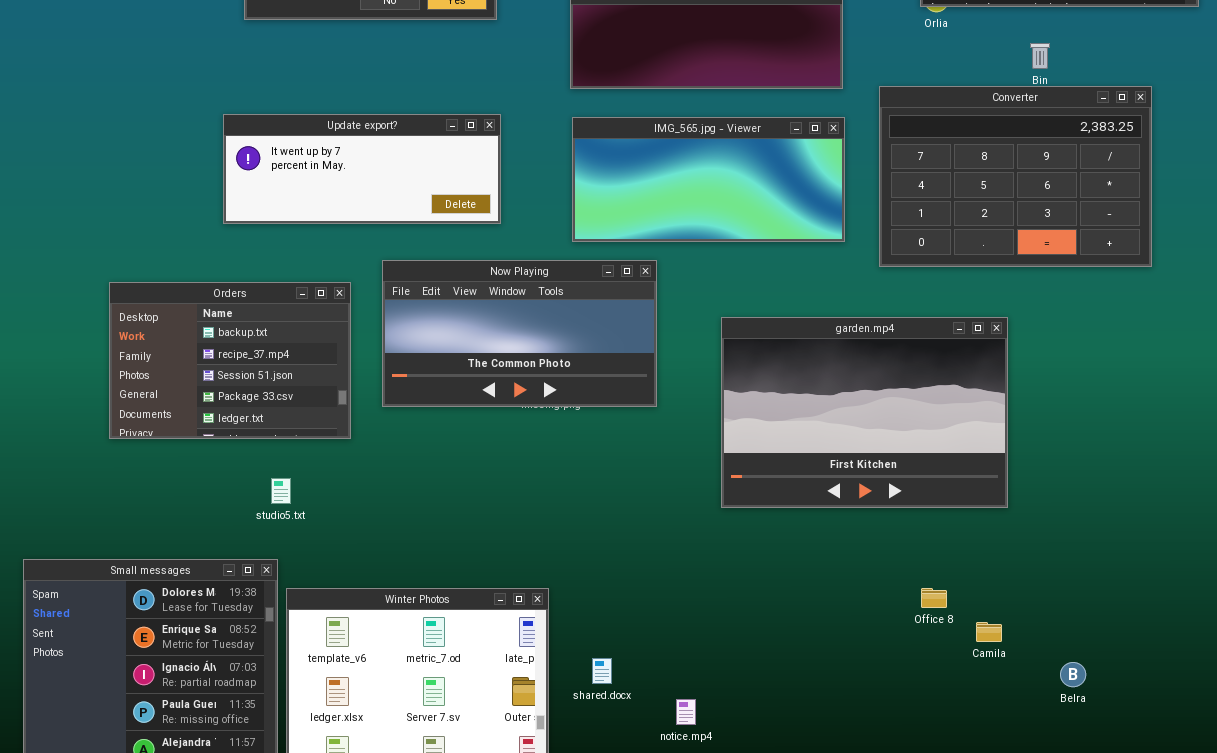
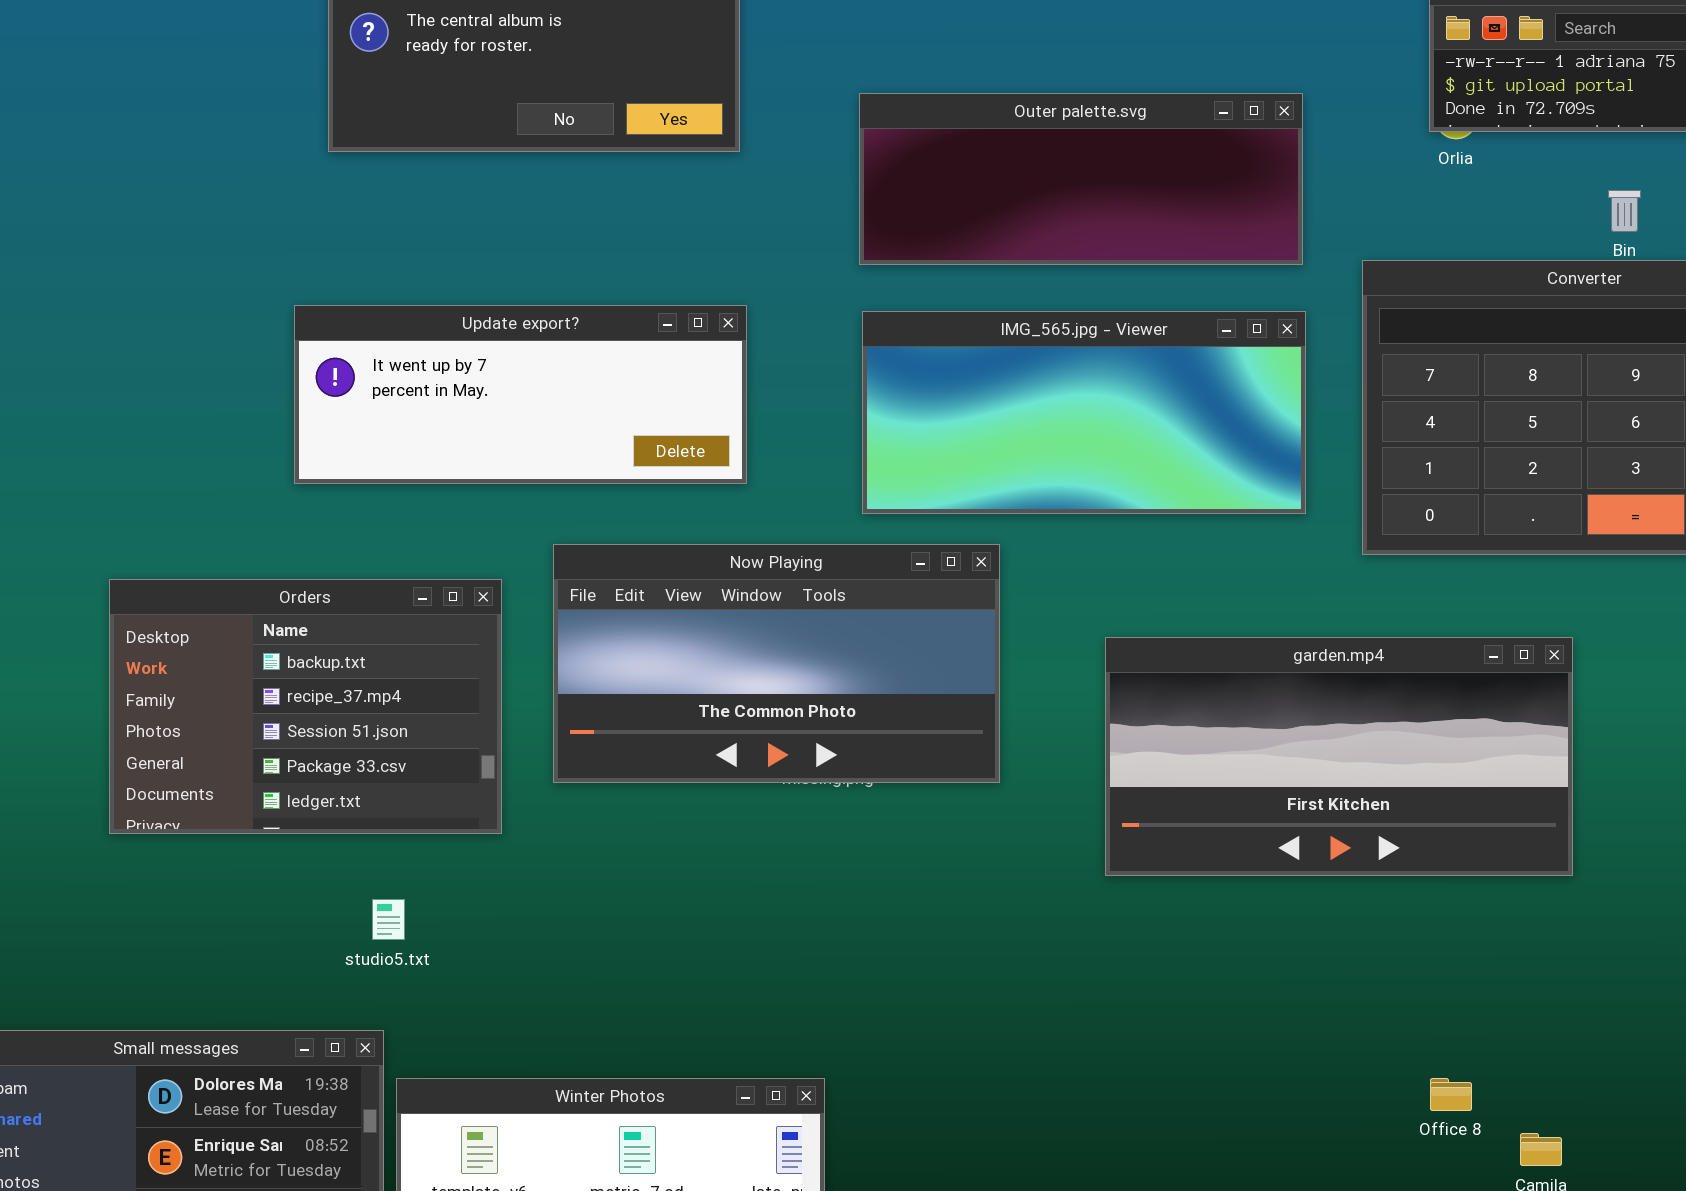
garden.mp4: [721,317,1008,508] -> [1105,637,1573,876], resized

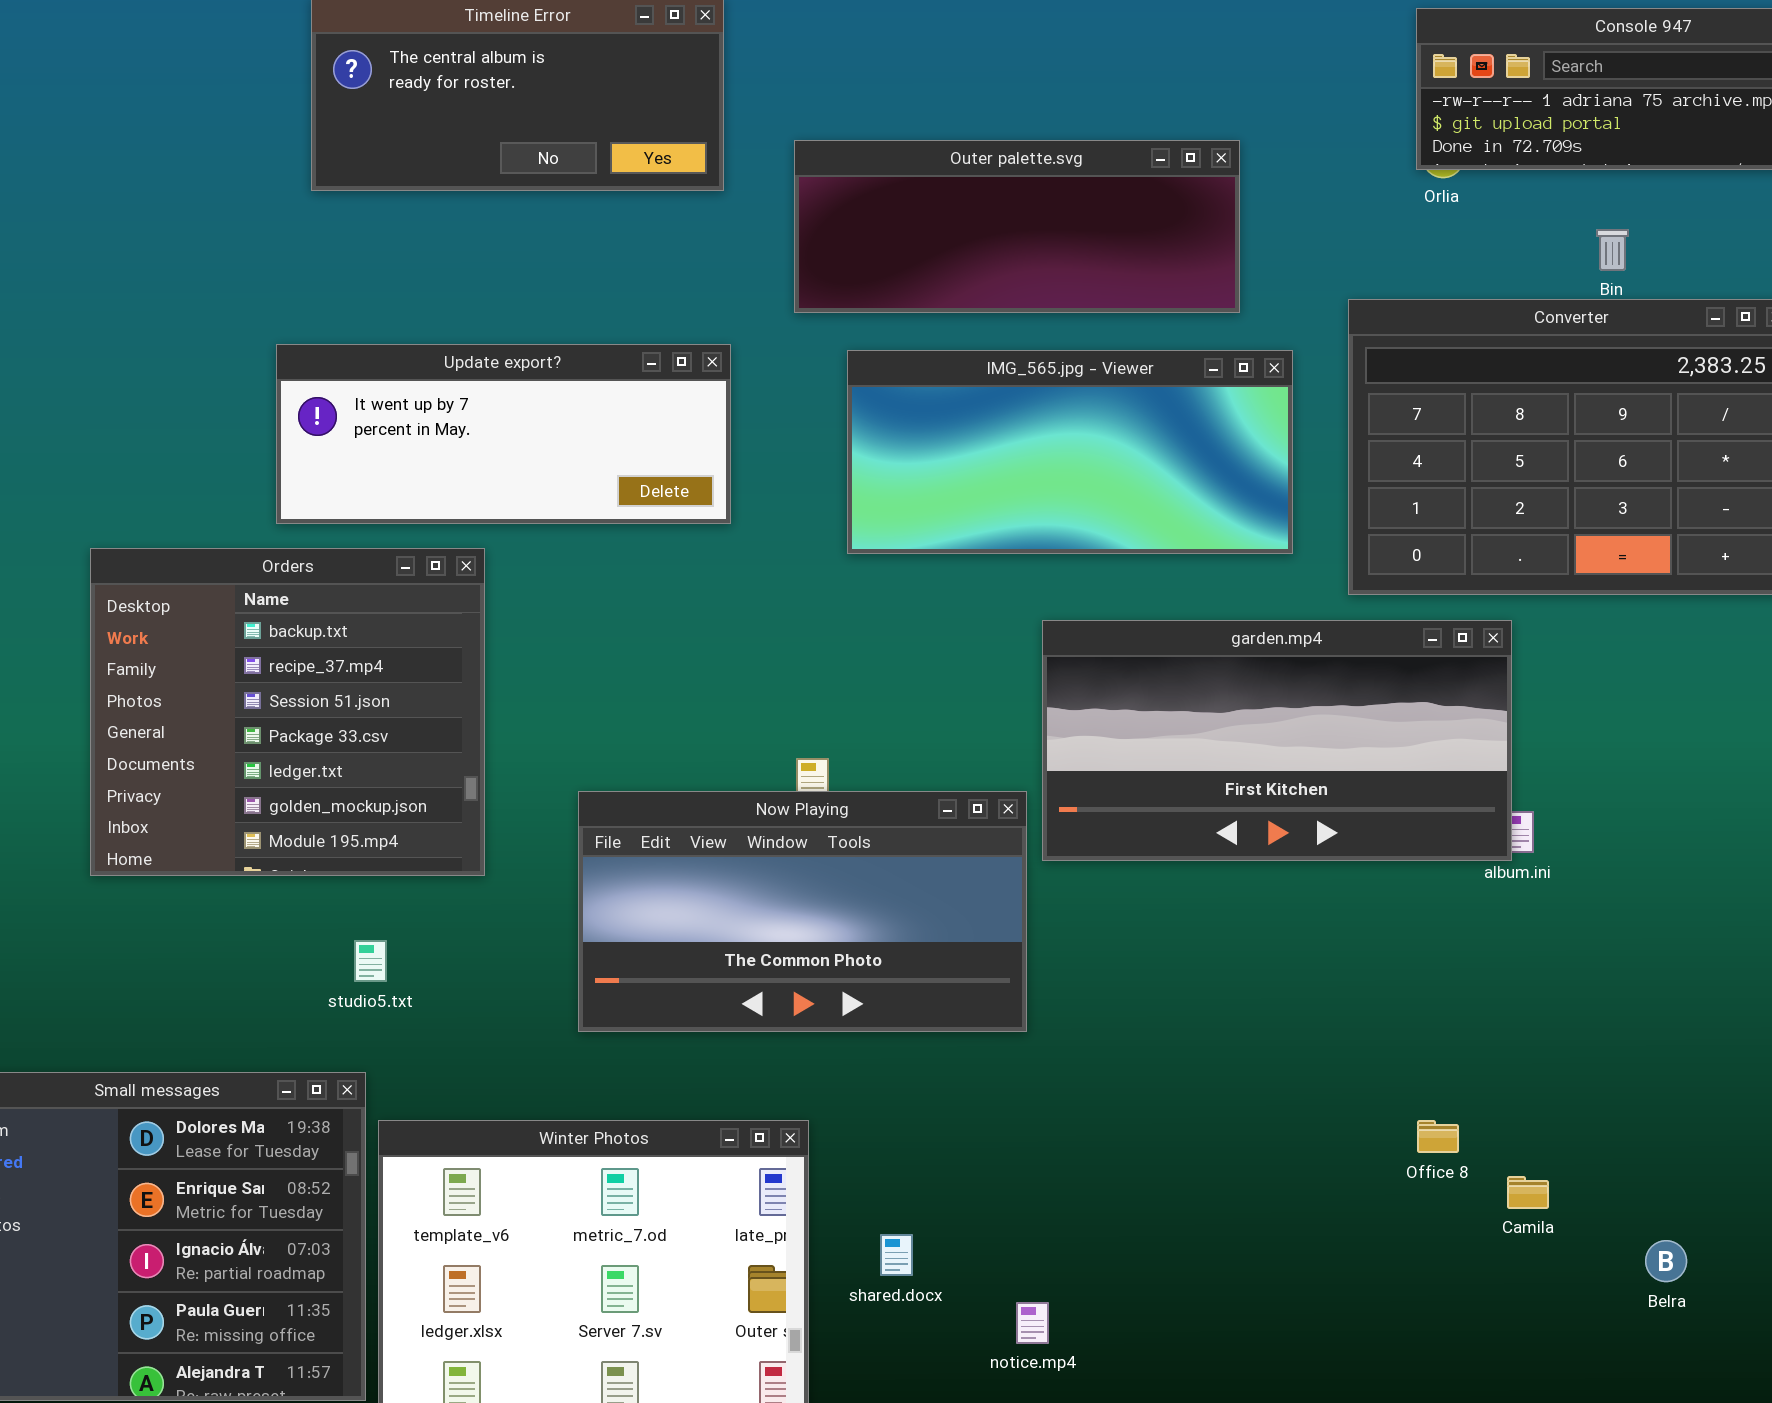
Outer palette.svg: [859,93,1303,265] -> [794,140,1240,313], moved
Now Playing: [553,544,1000,783] -> [578,791,1027,1032], moved
Orders: [109,579,502,834] -> [90,548,485,876], resized
garden.mp4: [1105,637,1573,876] -> [1042,620,1512,861], moved

